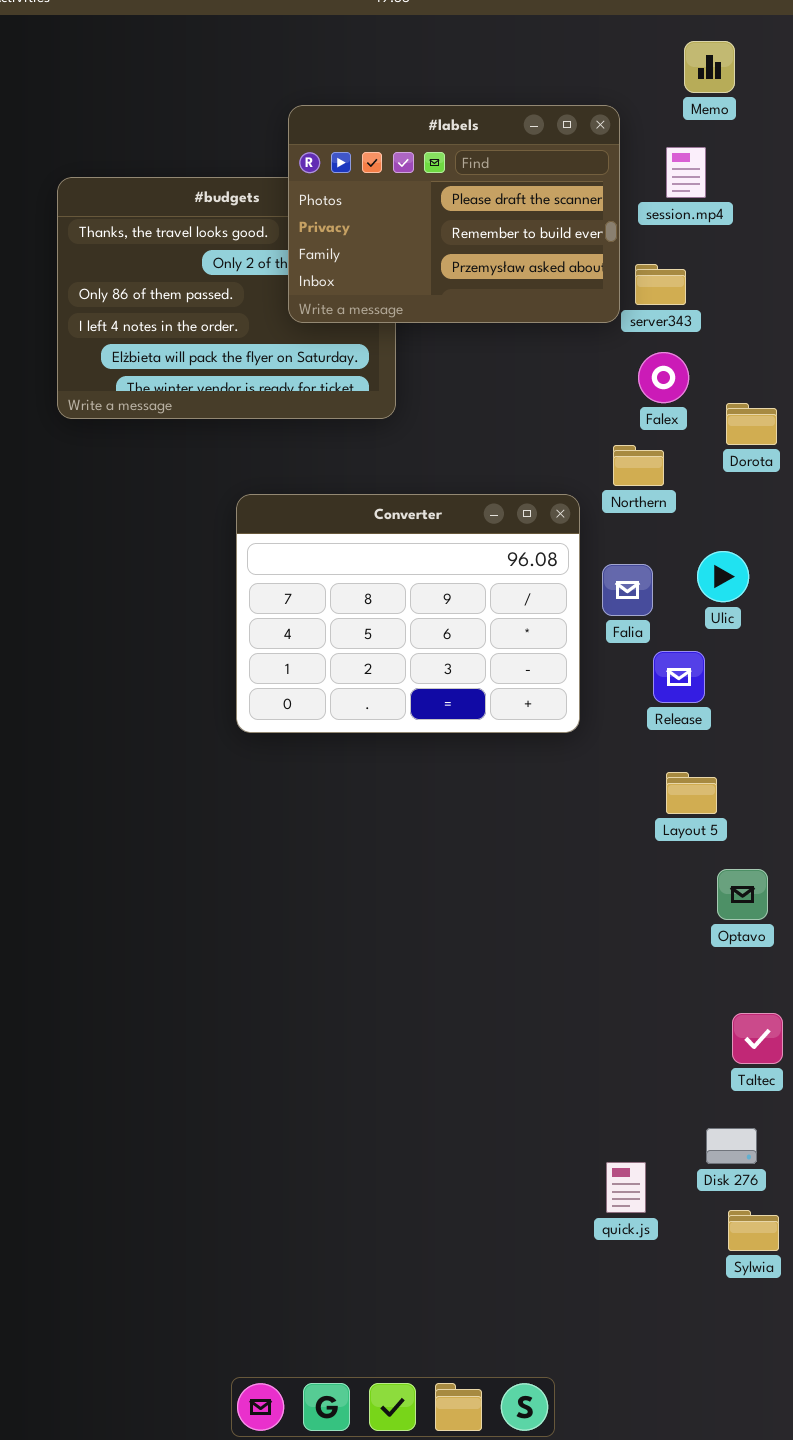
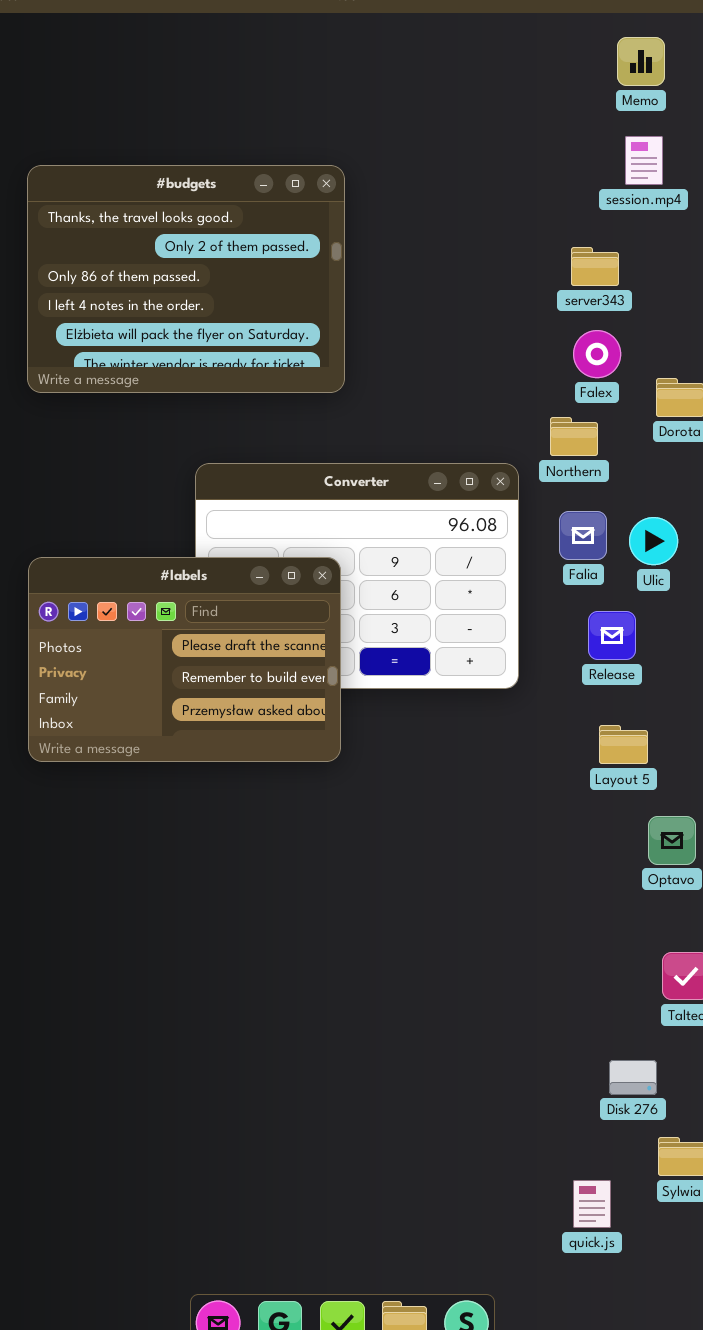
#labels: [288,105,620,323] -> [28,557,341,762], moved
session.mp4: [666,147,706,198] -> [625,136,663,185], moved
Falia: [602,564,653,616] -> [559,511,607,560], moved
Disk 276: [706,1128,757,1164] -> [609,1060,657,1095], moved
quick.js: [606,1162,646,1213] -> [573,1180,611,1228], moved

